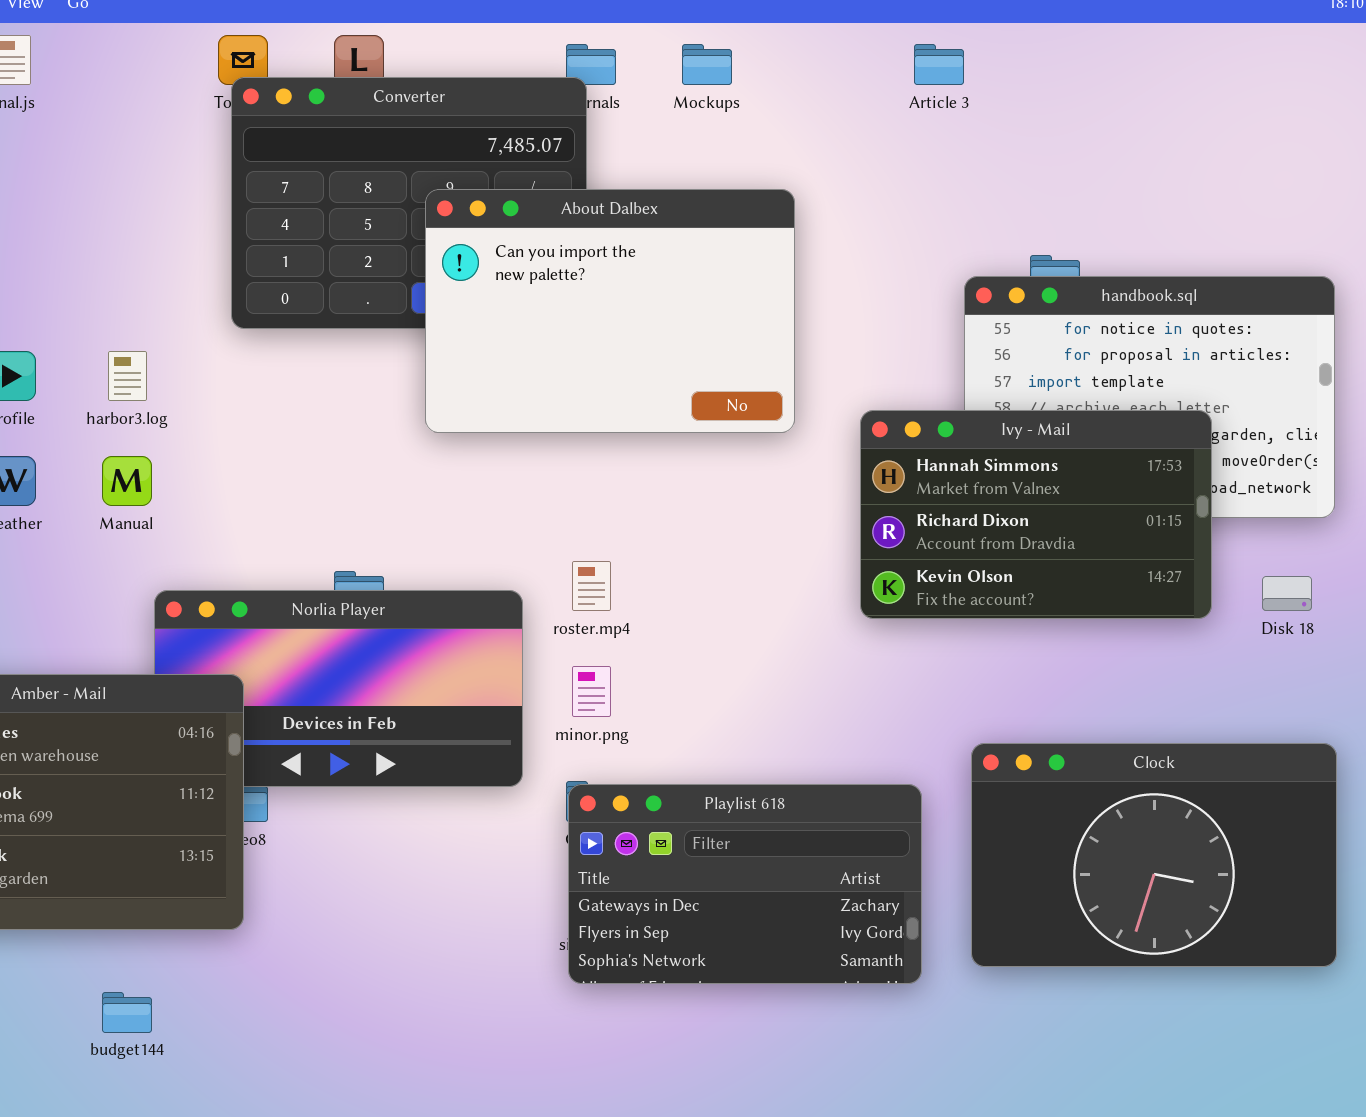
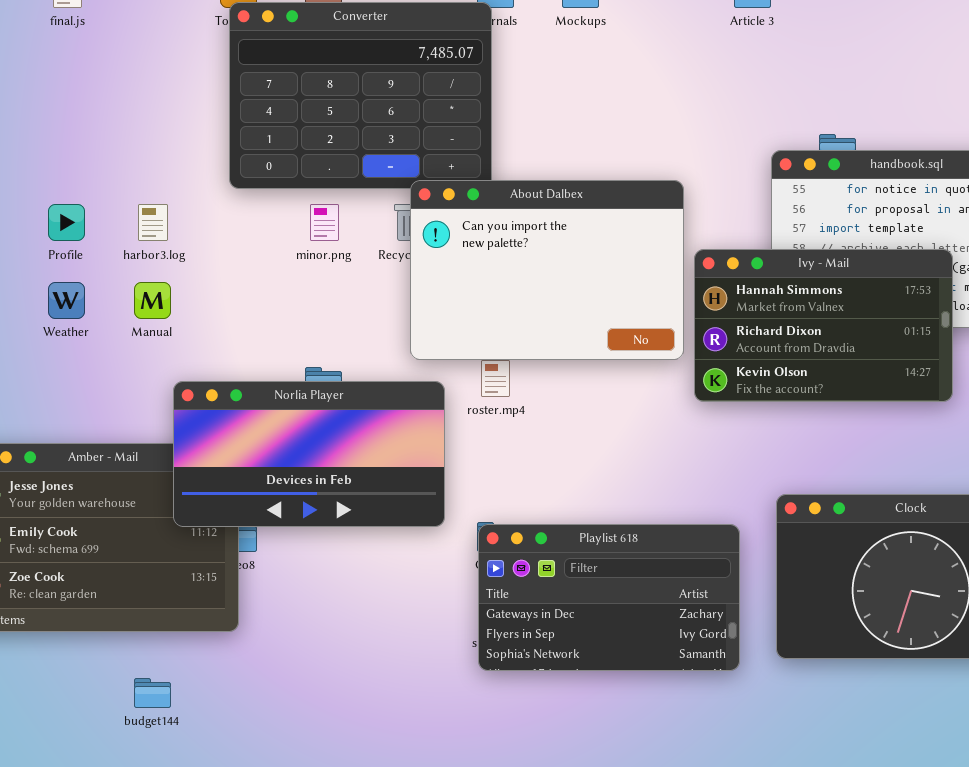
About Dalbex: [425,189,795,433] -> [410,180,684,360], moved
Norlia Player: [154,590,523,787] -> [173,381,445,527], raised
minor.png: [572,666,611,717] -> [310,204,339,241], moved

